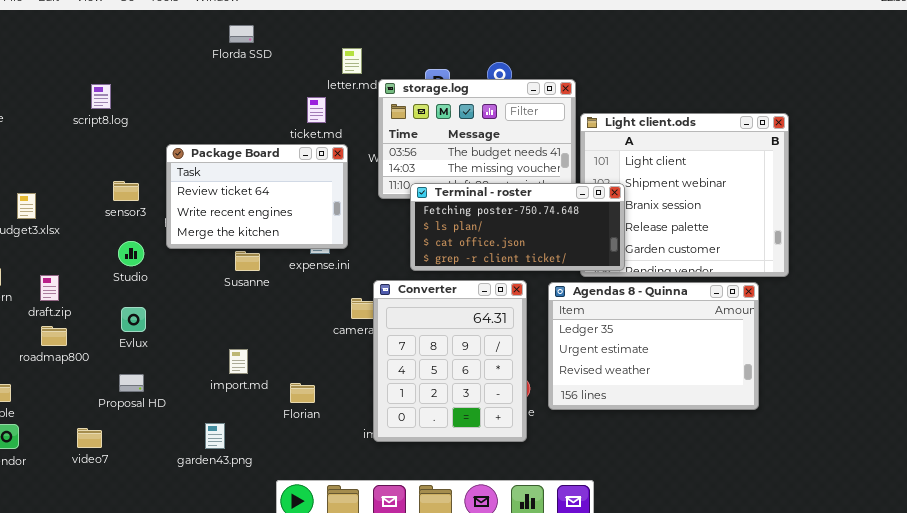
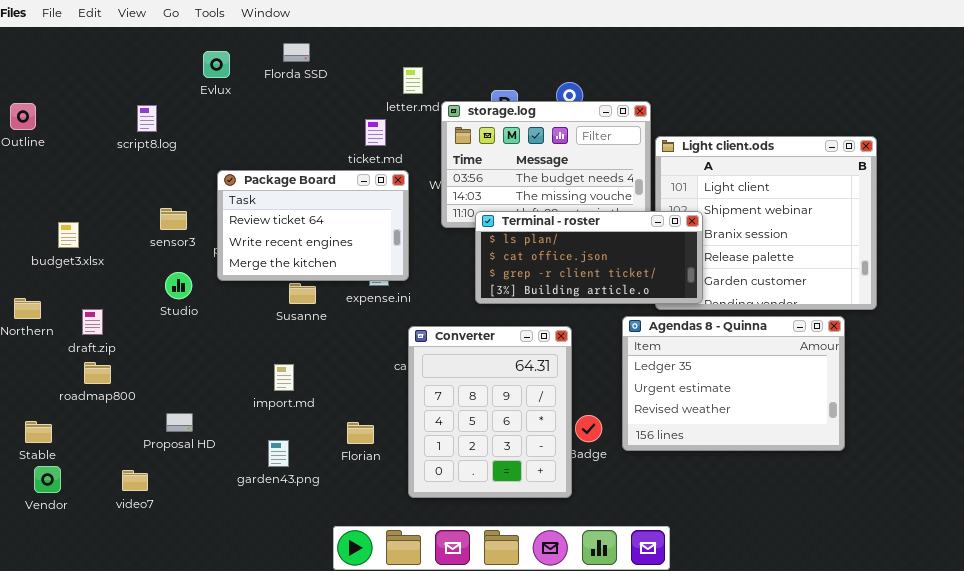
Terminal - roster: [410,183,625,271] -> [475,211,703,304], scrolled down 1 row
Converter: [373,280,527,442] -> [408,326,572,498], moved
Evlux: [121,307,146,332] -> [203,51,230,78], moved
import.md: [229,349,248,374] -> [274,364,294,391], moved
garden43.png: [205,423,225,449] -> [268,440,289,467], moved

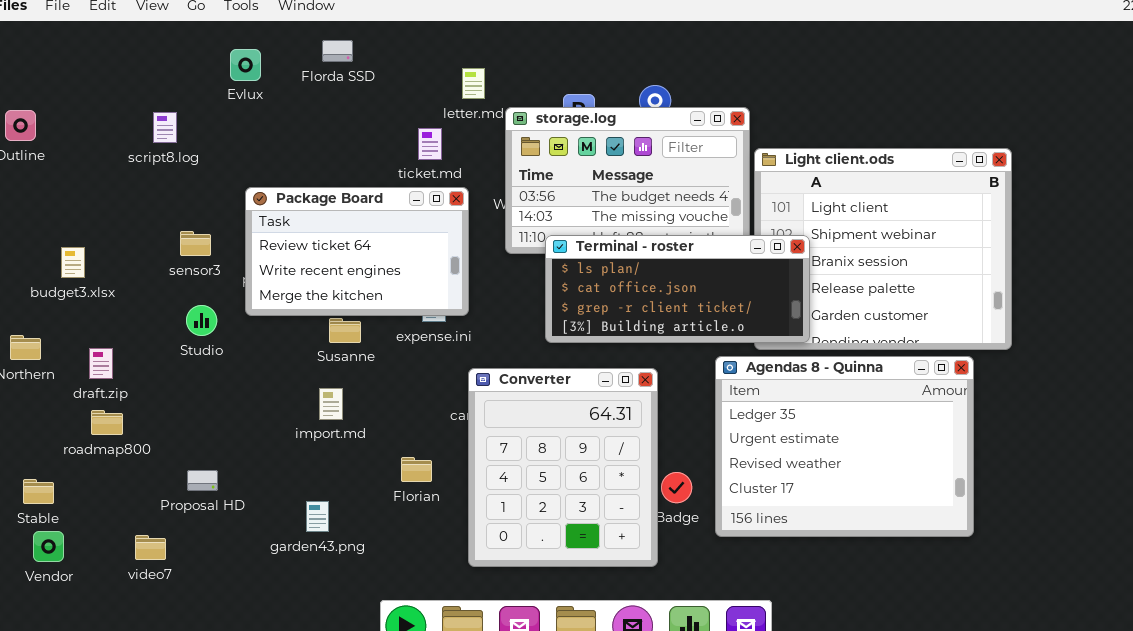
Agendas 8 - Quinna: [622,316,845,451] -> [715,356,974,537], resized
import.md: [274,364,294,391] -> [319,388,343,420], moved
Florian: [347,422,374,444] -> [401,457,432,482], moved

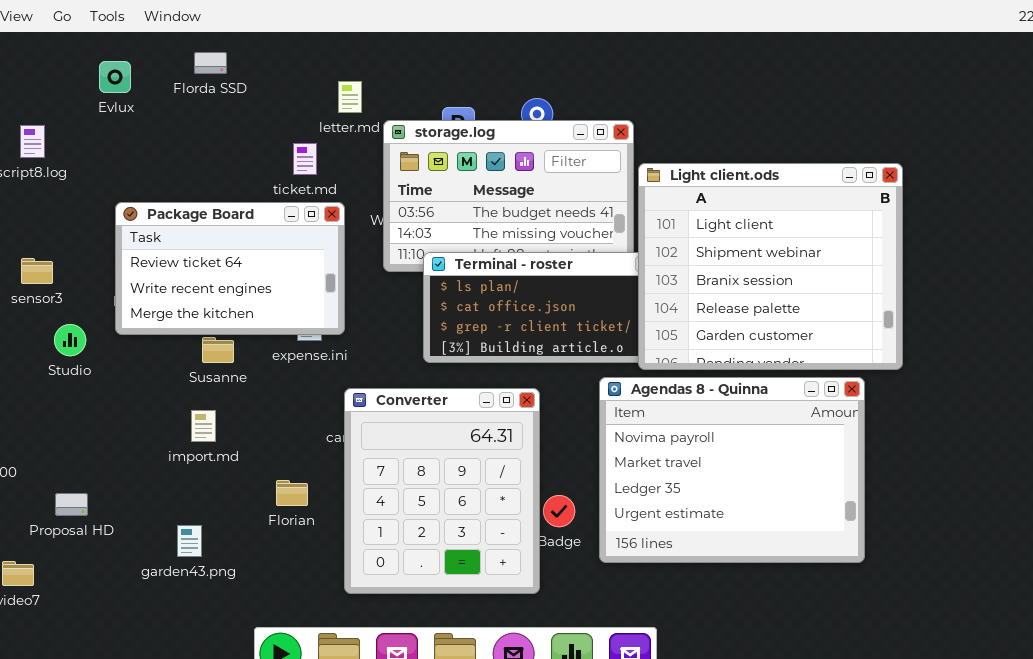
Light client.ods: [754,148,1012,350] -> [638,163,903,370], raised
sensor3: [180,231,211,256] -> [21,258,53,284], moved
Agendas 8 - Quinna: [715,356,974,537] -> [599,377,865,563], scrolled up 2 rows

